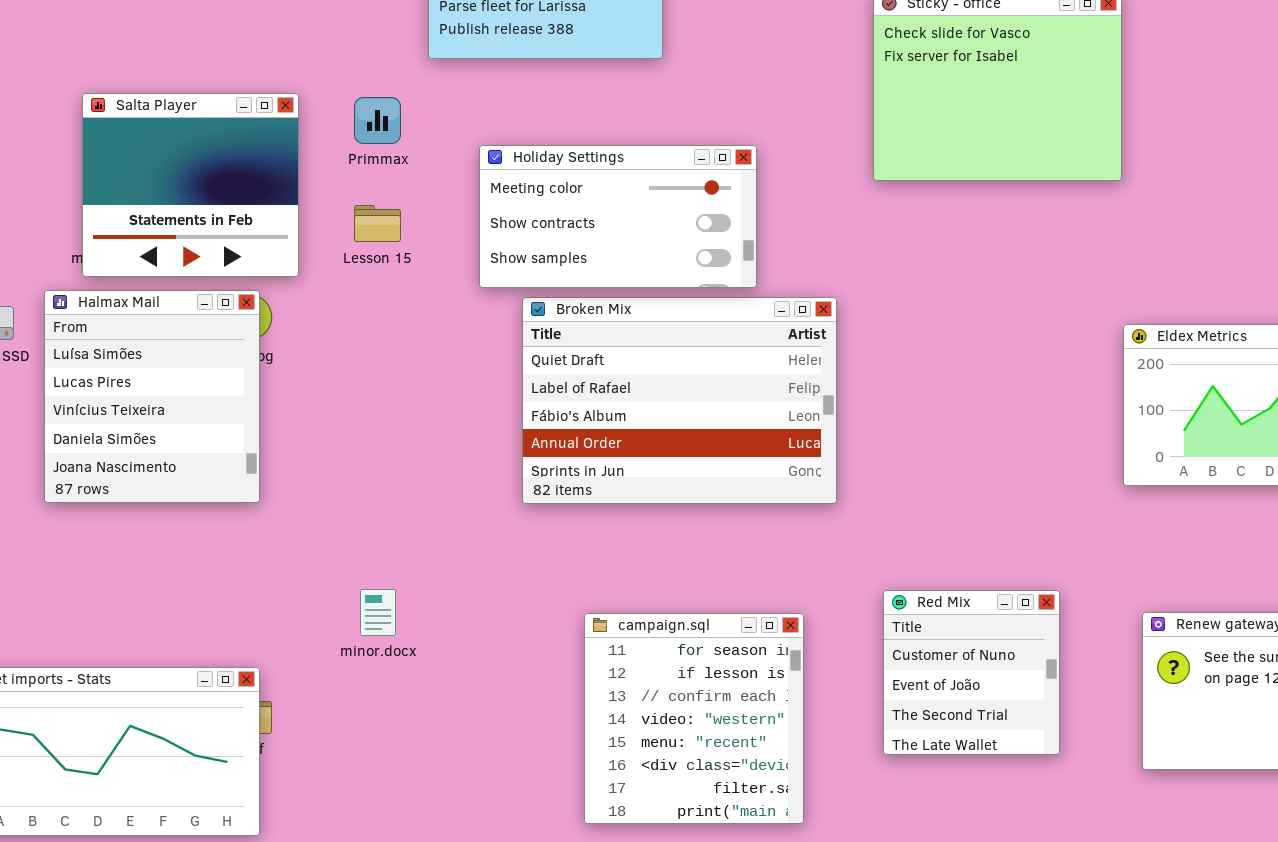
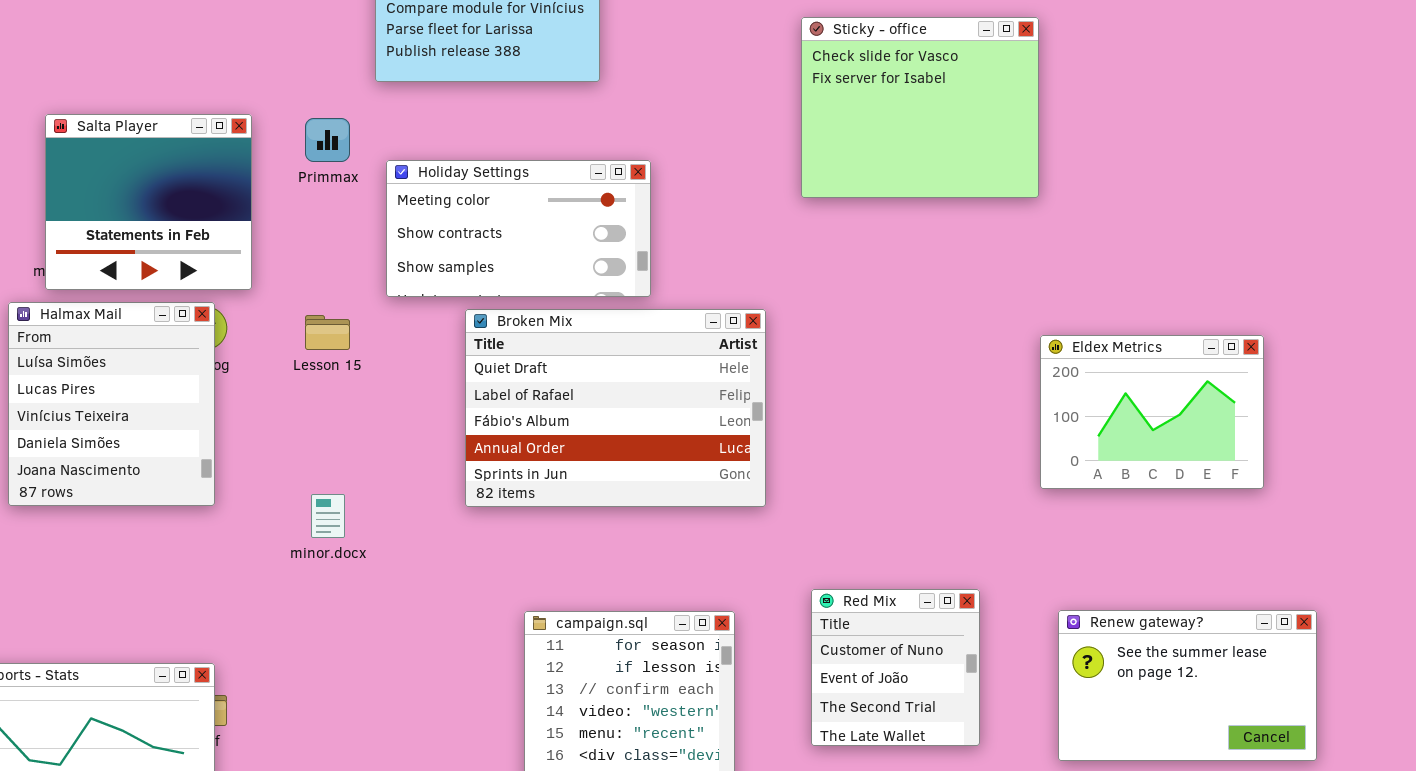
Holiday Settings: [479,145,757,288] -> [386,160,651,297], moved
Lesson 15: [354,205,401,242] -> [305,315,350,350], moved
minor.docx: [360,589,396,636] -> [311,494,345,538], moved

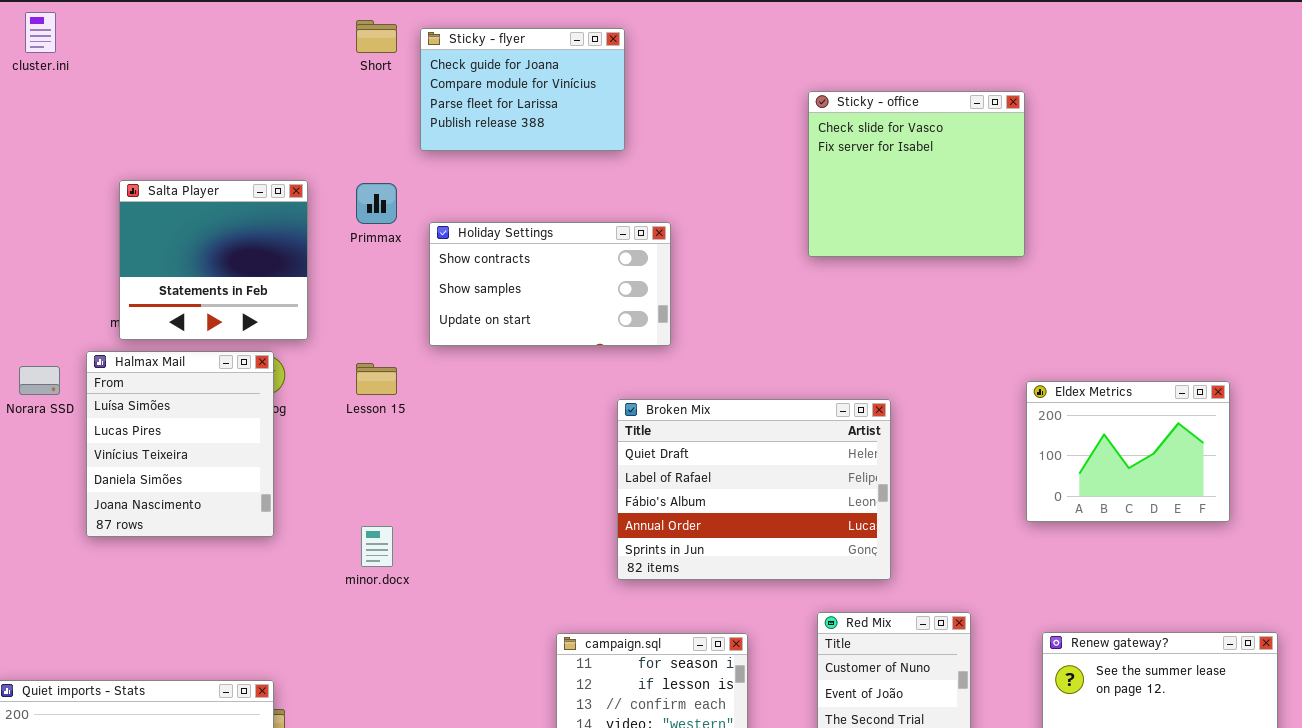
Holiday Settings: [386,160,651,297] -> [429,222,671,346], scrolled down 1 row
Broken Mix: [465,309,766,507] -> [617,399,891,580], moved

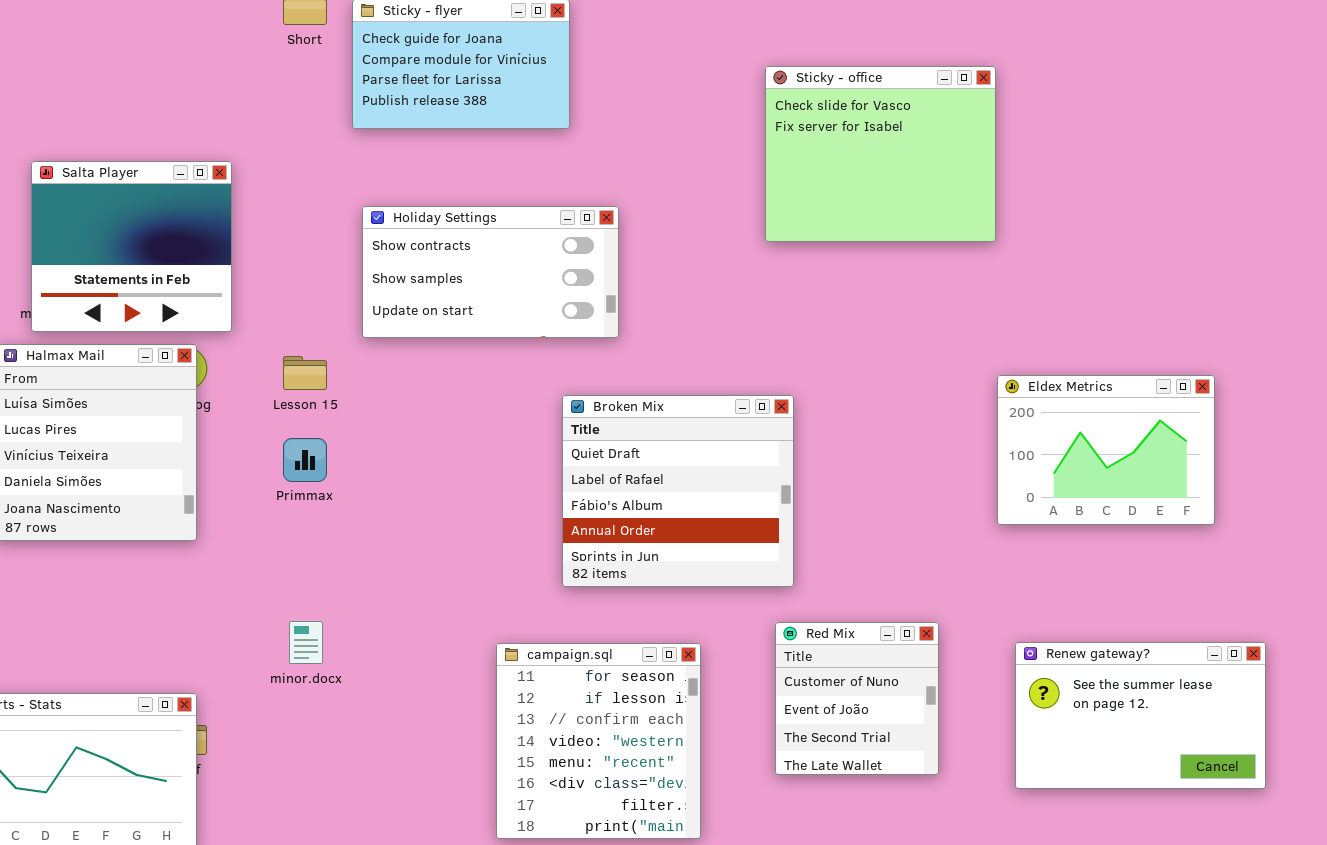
Primmax: [356,183,397,224] -> [283,438,327,482], moved
Broken Mix: [617,399,891,580] -> [562,395,794,587], resized
minor.docx: [361,526,393,567] -> [289,621,323,664], moved

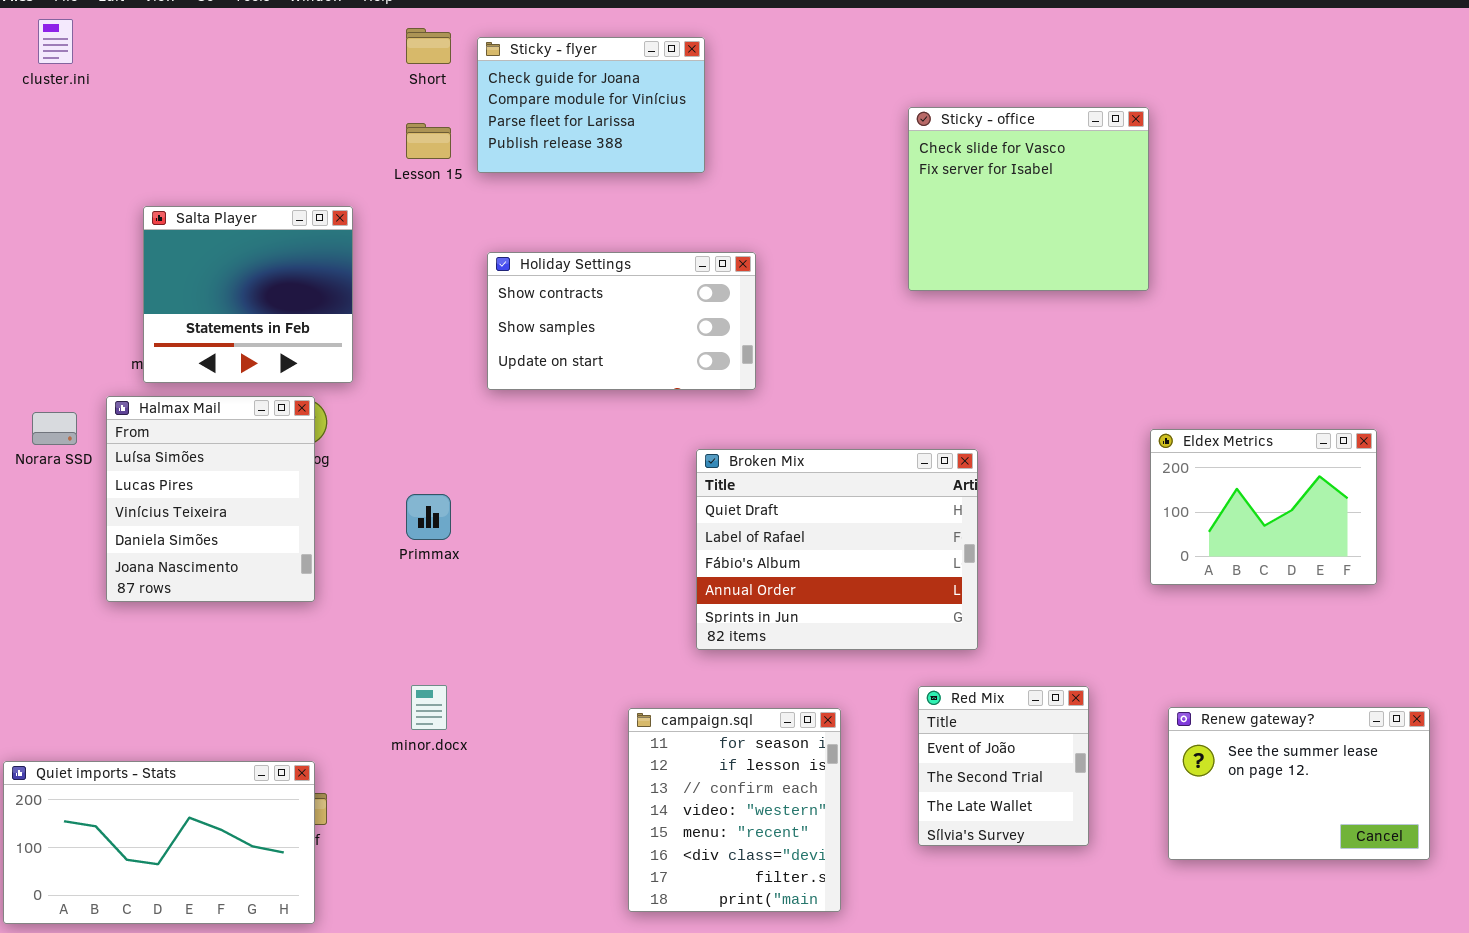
Lesson 15: [283,356,327,390] -> [406,123,451,159], moved
Broken Mix: [562,395,794,587] -> [696,449,978,650], resized
Red Mix: [775,622,939,775] -> [918,686,1089,846], scrolled down 1 row

